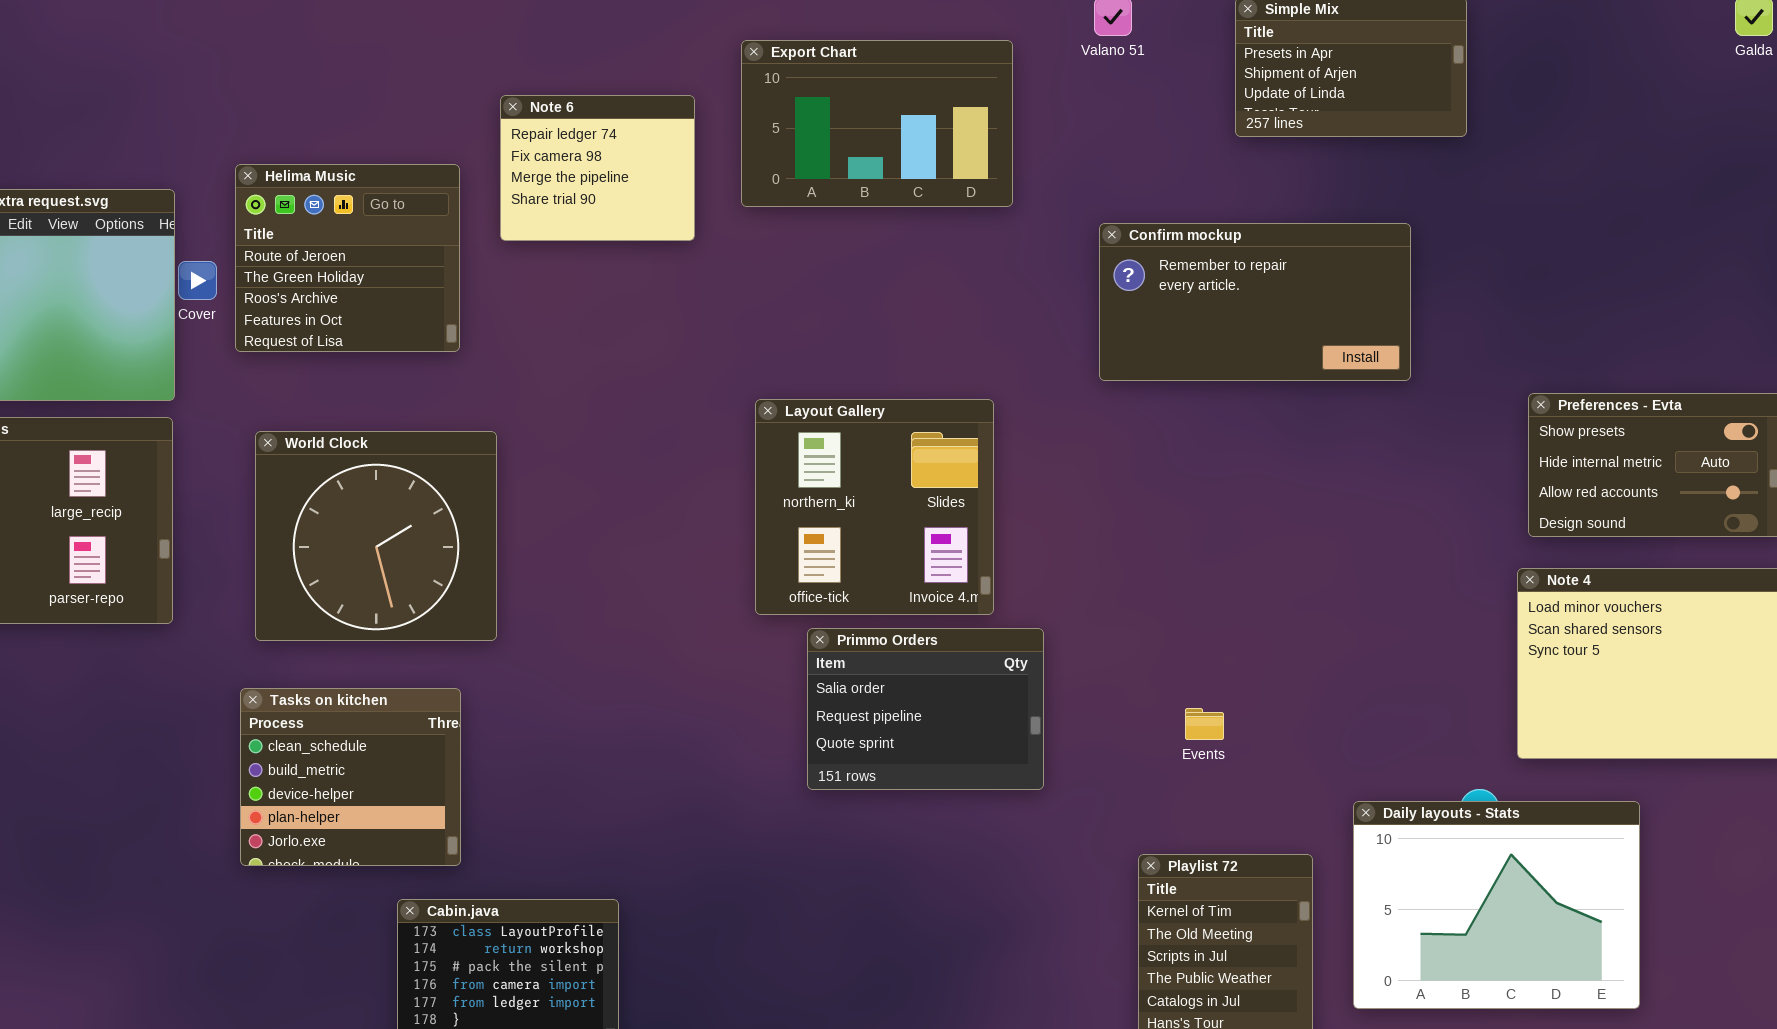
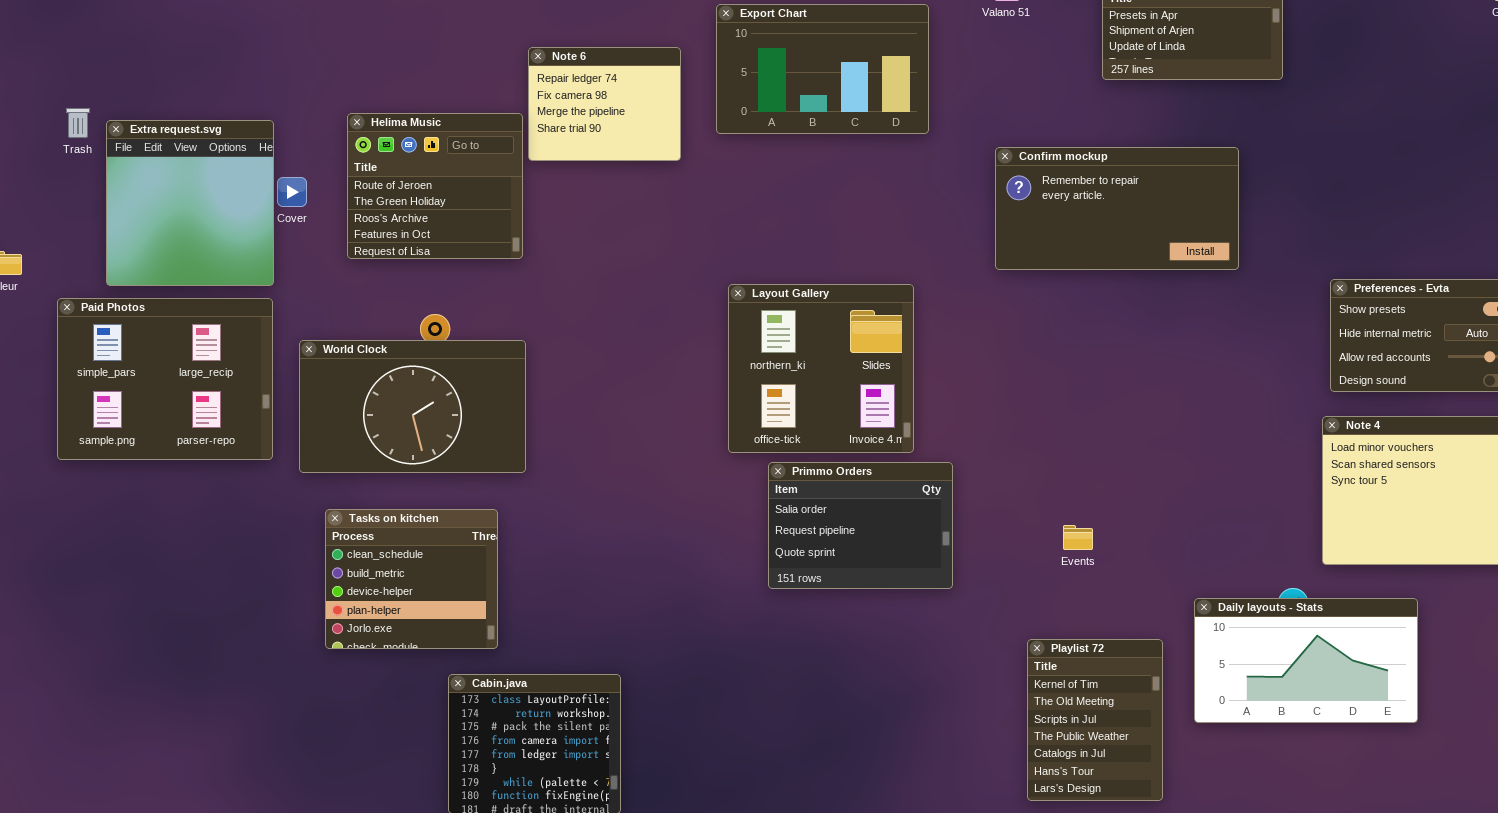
Helima Music: [235,164,460,352] -> [347,113,523,259], moved
World Clock: [255,431,497,641] -> [299,340,526,473], resized
Daily layouts - Stats: [1353,801,1640,1009] -> [1194,598,1418,723], resized

